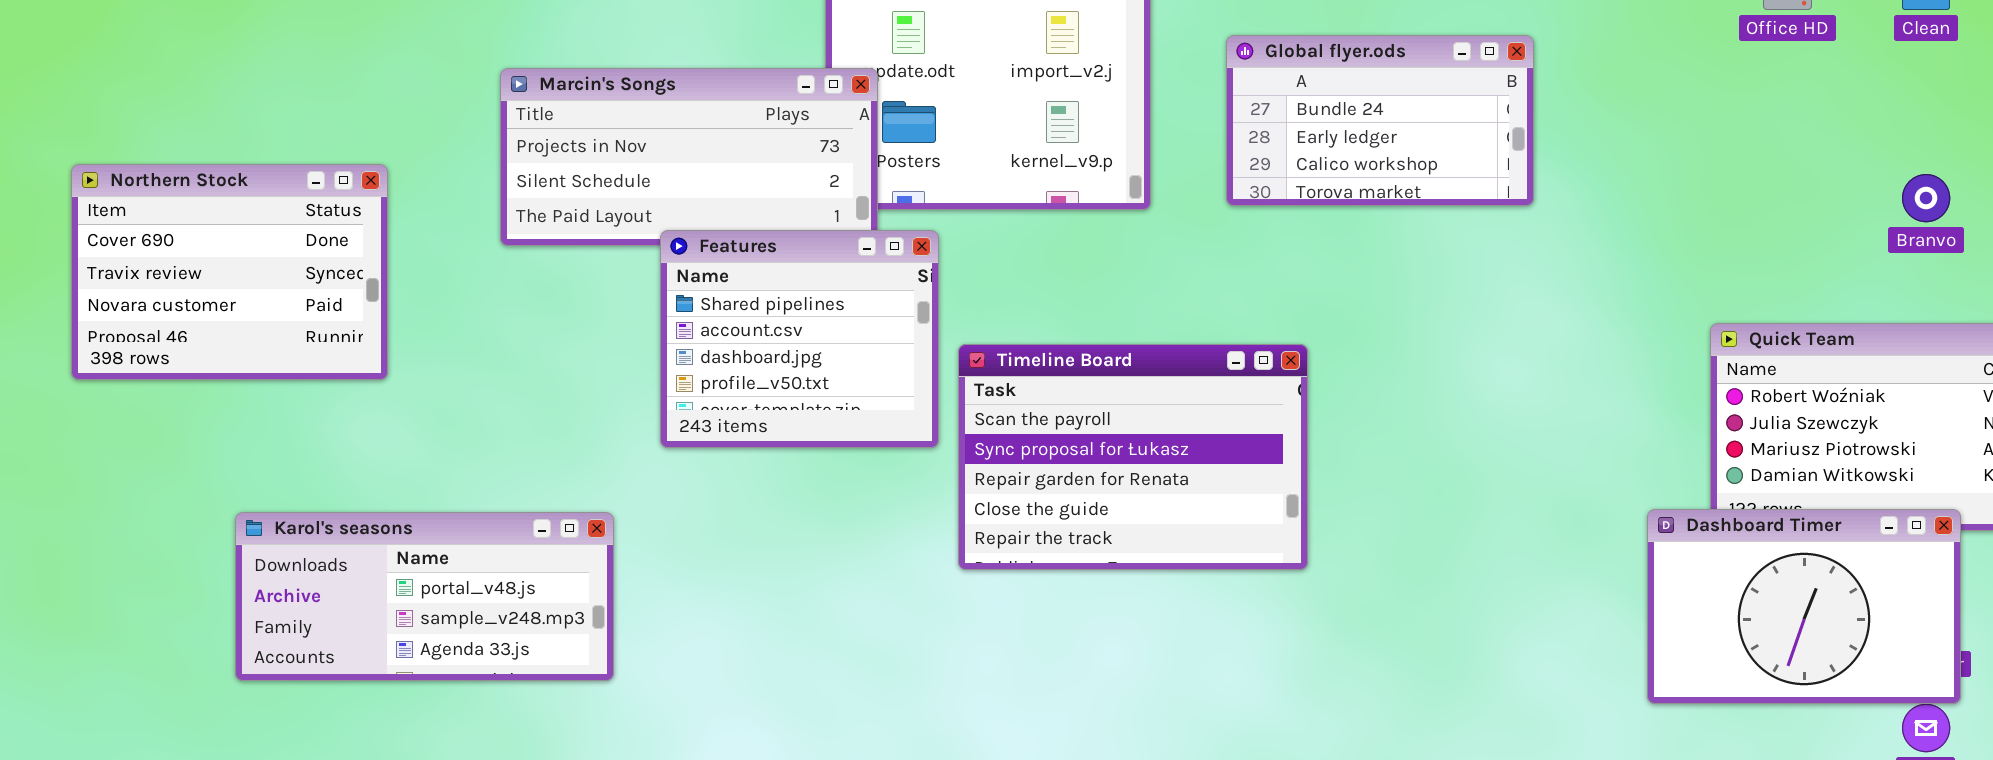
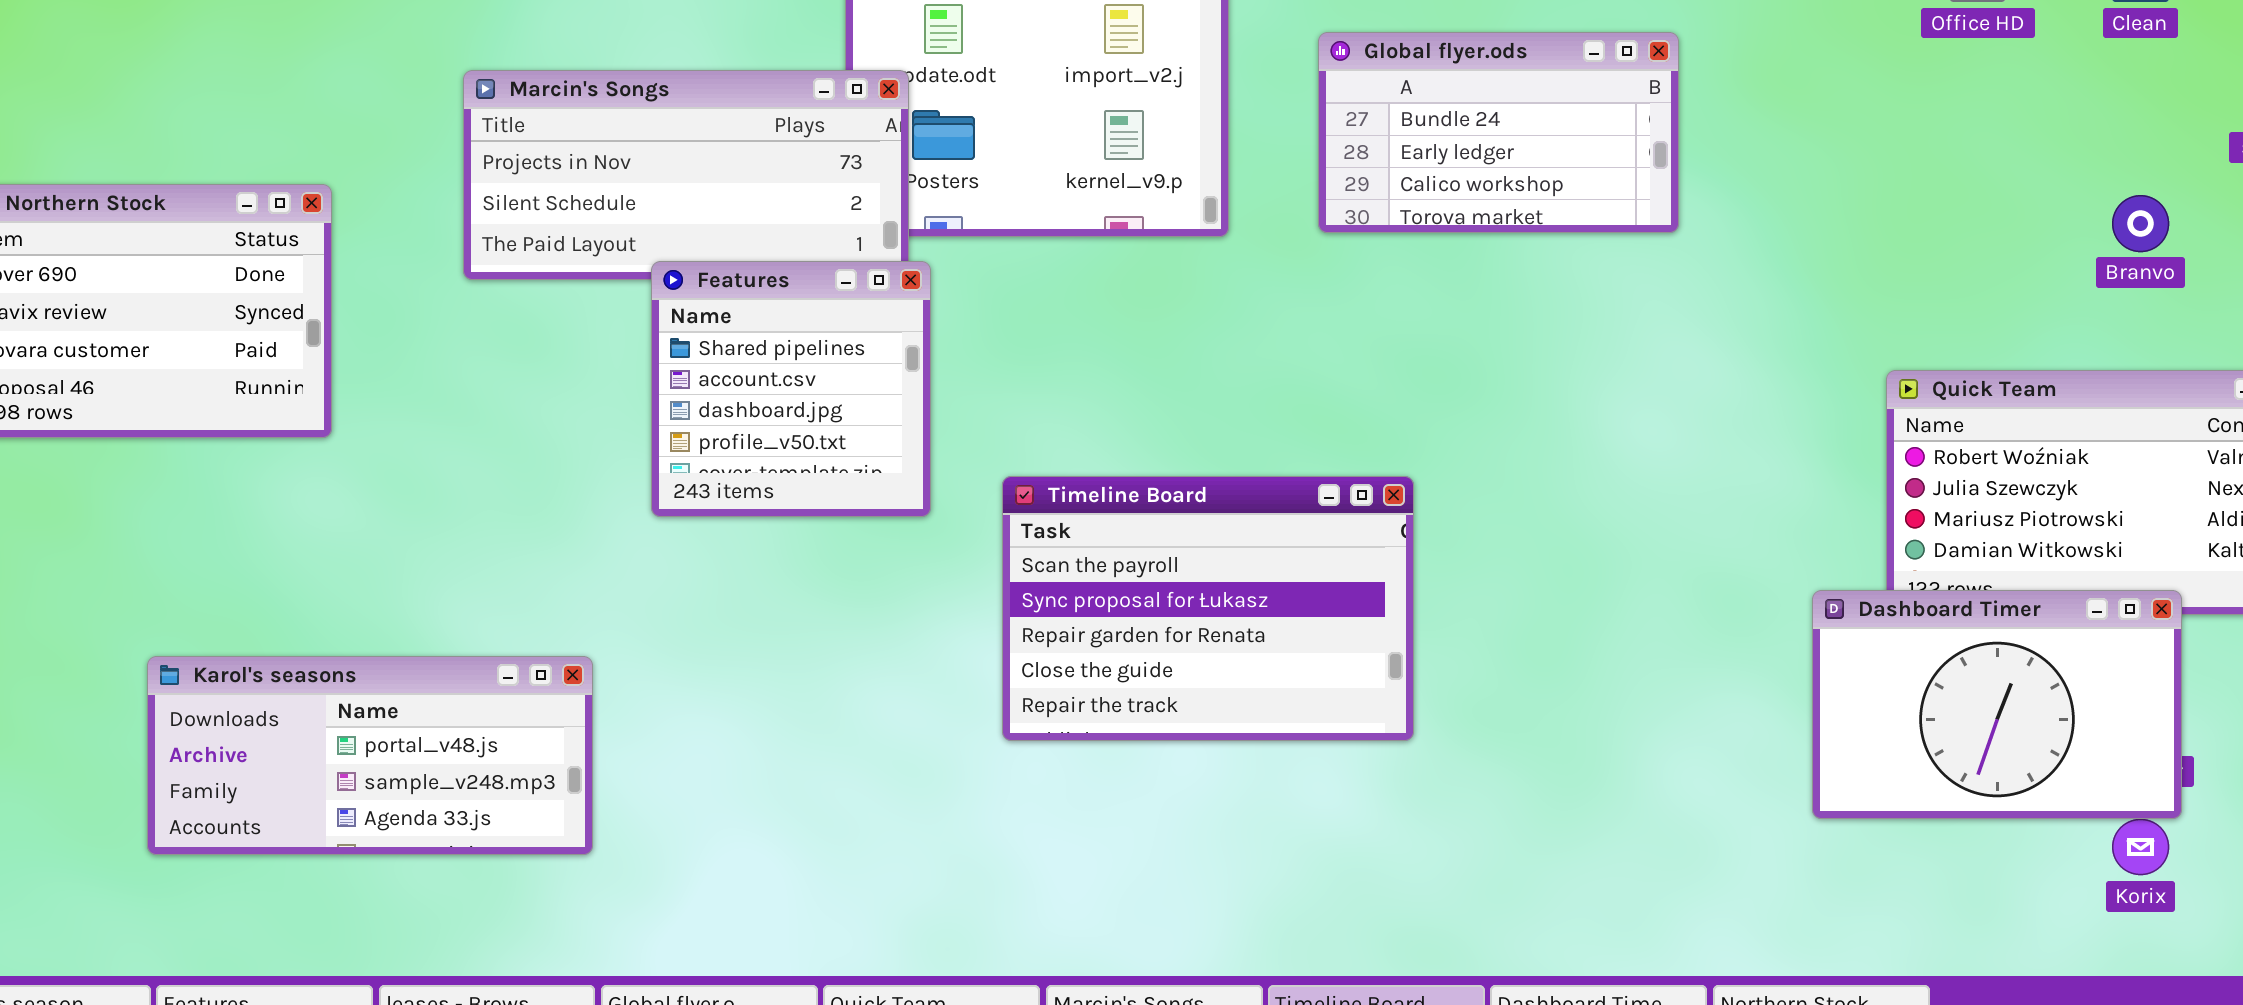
Features: [660,230,939,448] -> [651,261,931,517], resized
Timeline Board: [958,344,1308,570] -> [1002,476,1414,741], moved
Karol's seasons: [235,512,614,681] -> [147,656,593,855], moved

